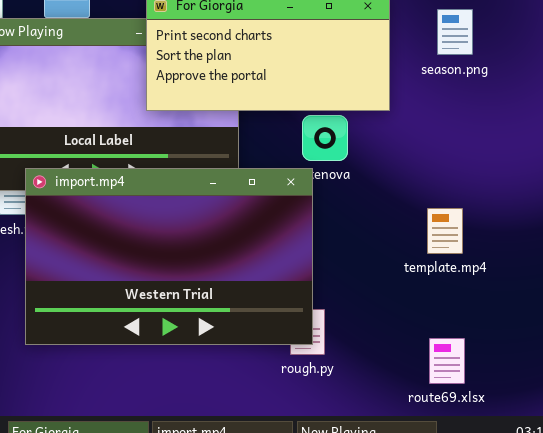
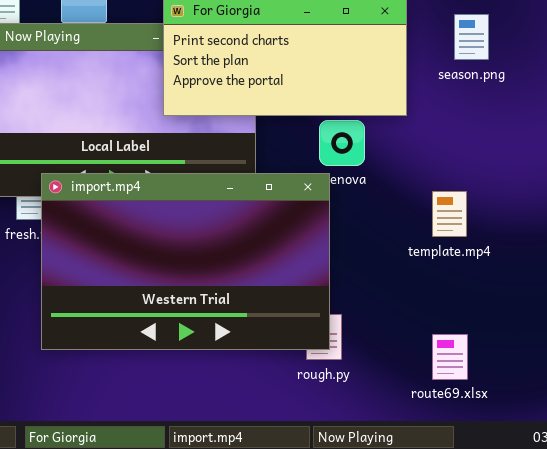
template.mp4: [427,208,463,254] -> [432,191,467,237], moved
route69.xlsx: [429,338,465,384] -> [432,334,468,380], moved

